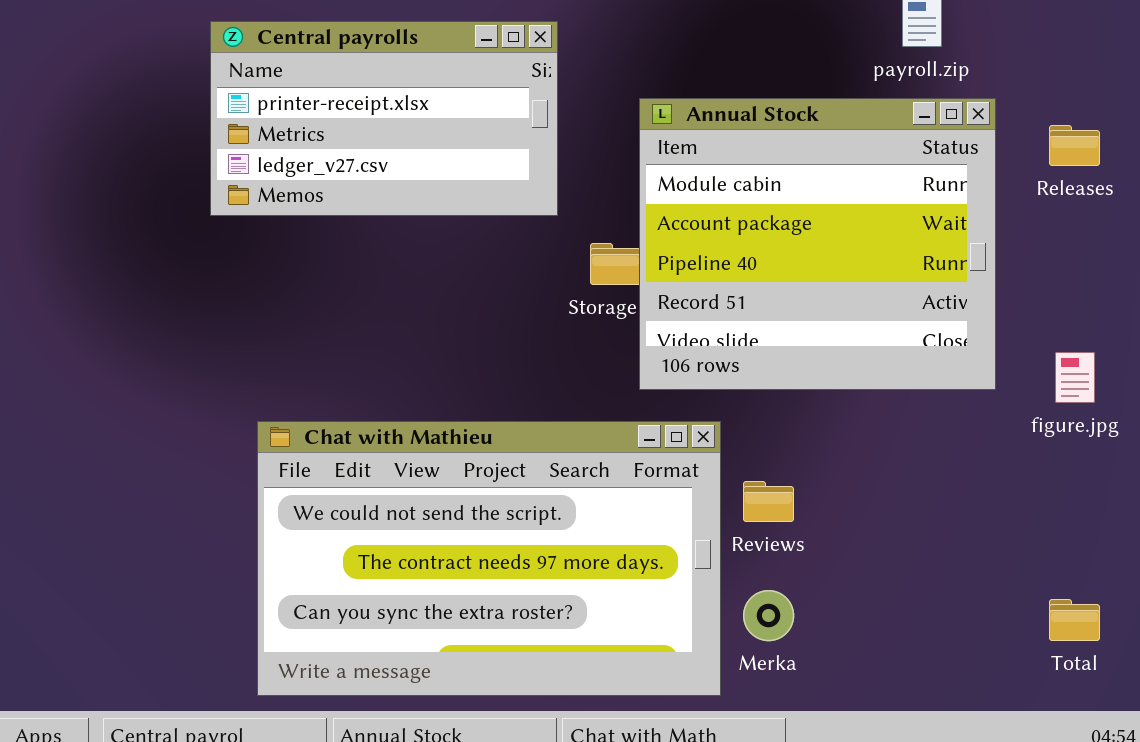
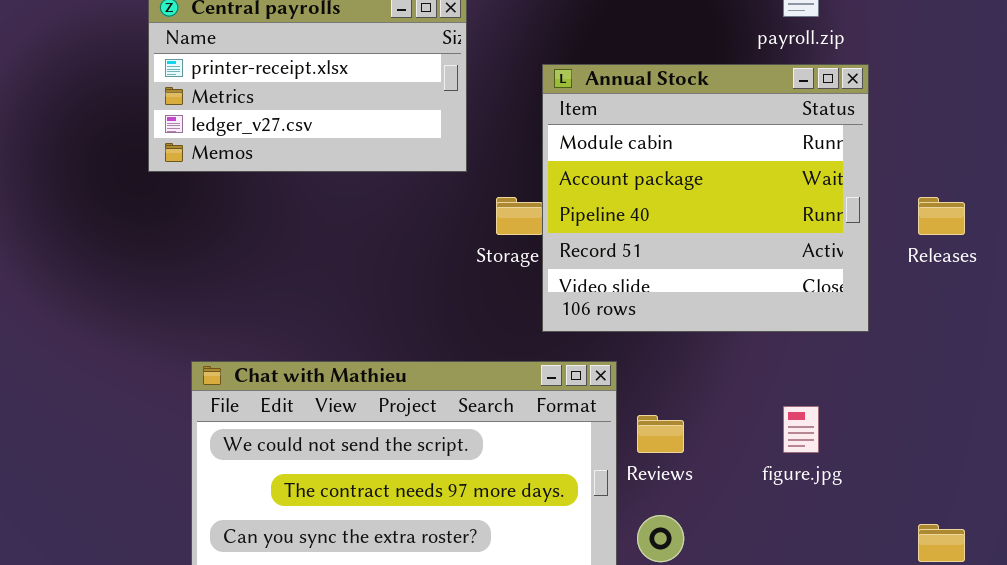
Releases: [1049,125,1100,166] -> [918,197,965,235], moved
figure.jpg: [1055,352,1095,403] -> [783,406,819,453], moved

